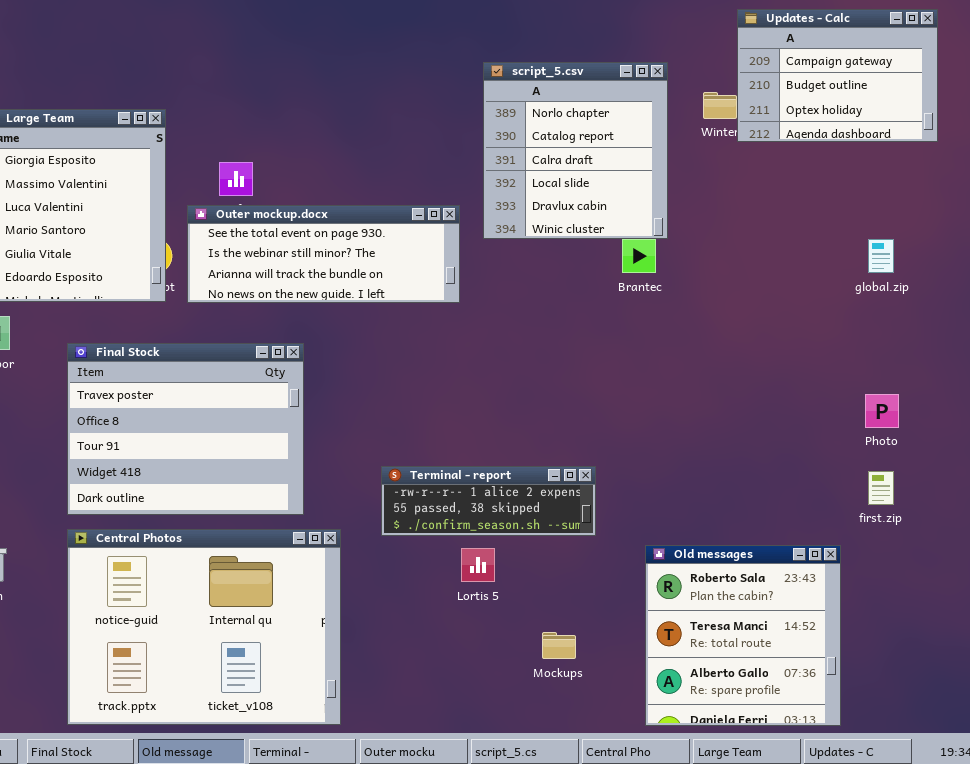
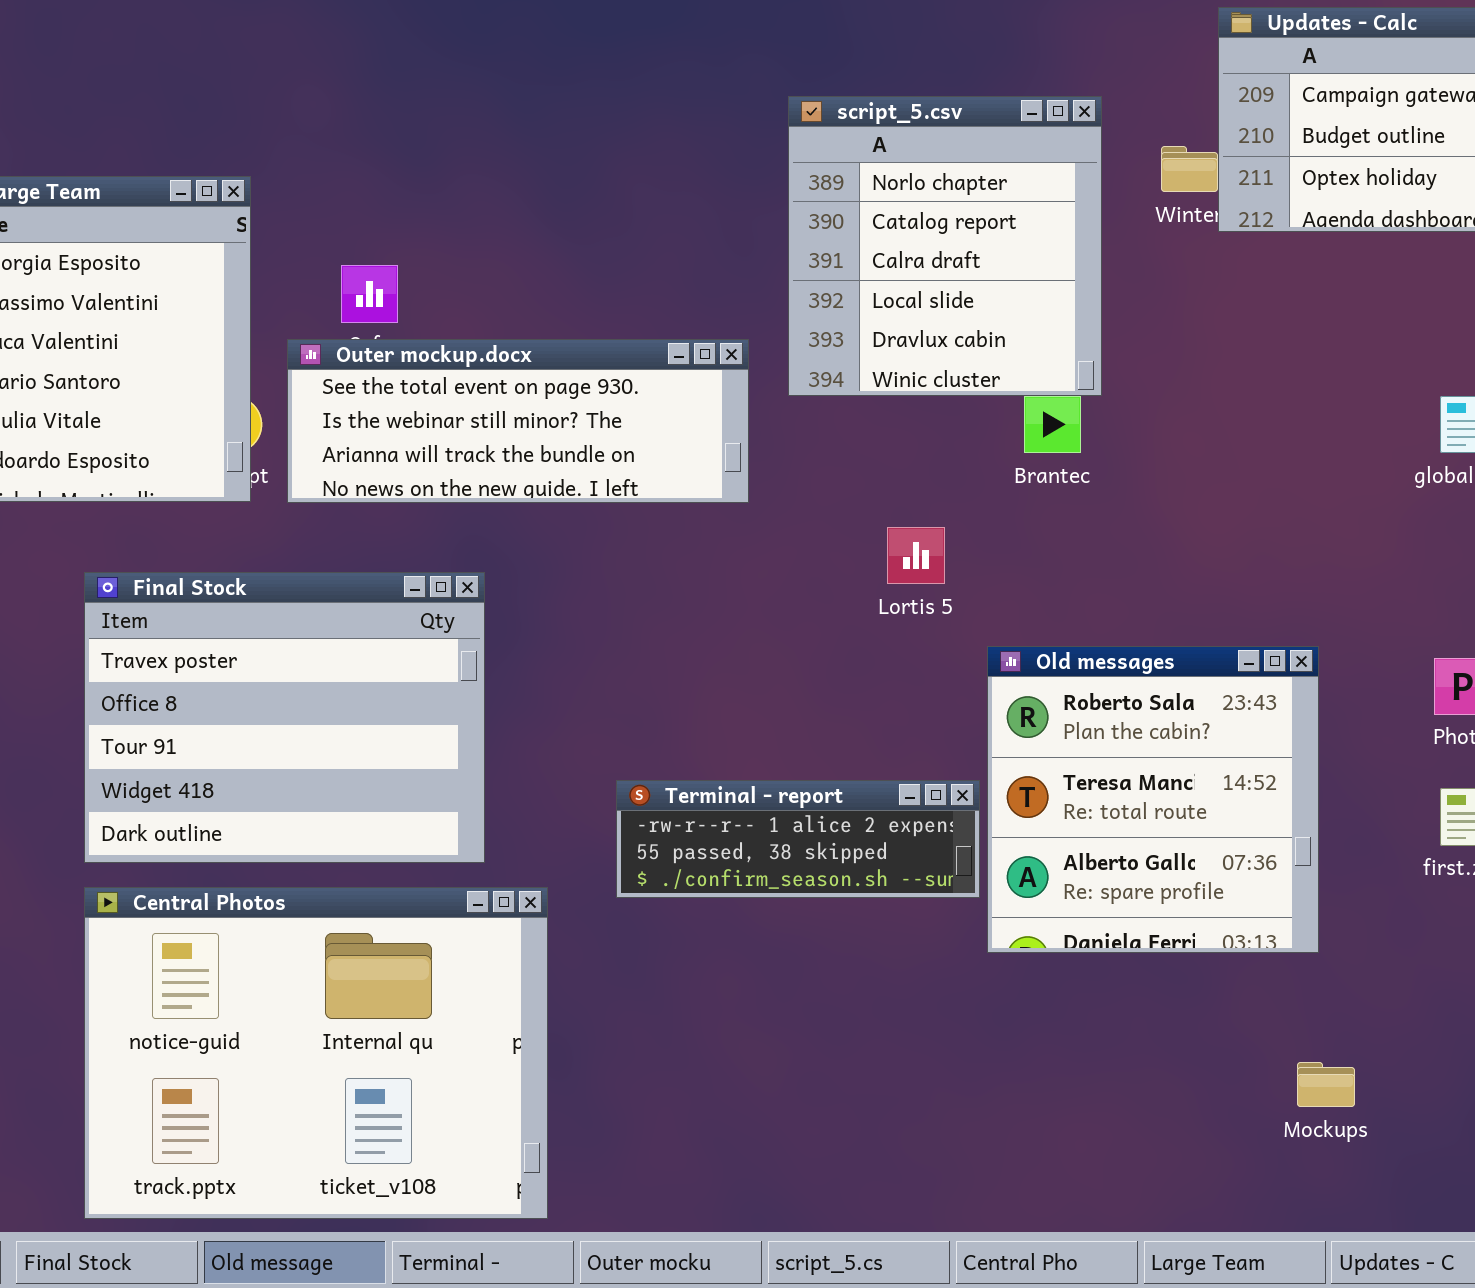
Old messages: [645,545,841,726] -> [987,646,1319,953], moved
Lortis 5: [461,548,495,582] -> [887,527,945,584], moved
Mockups: [542,632,576,659] -> [1297,1062,1355,1107], moved

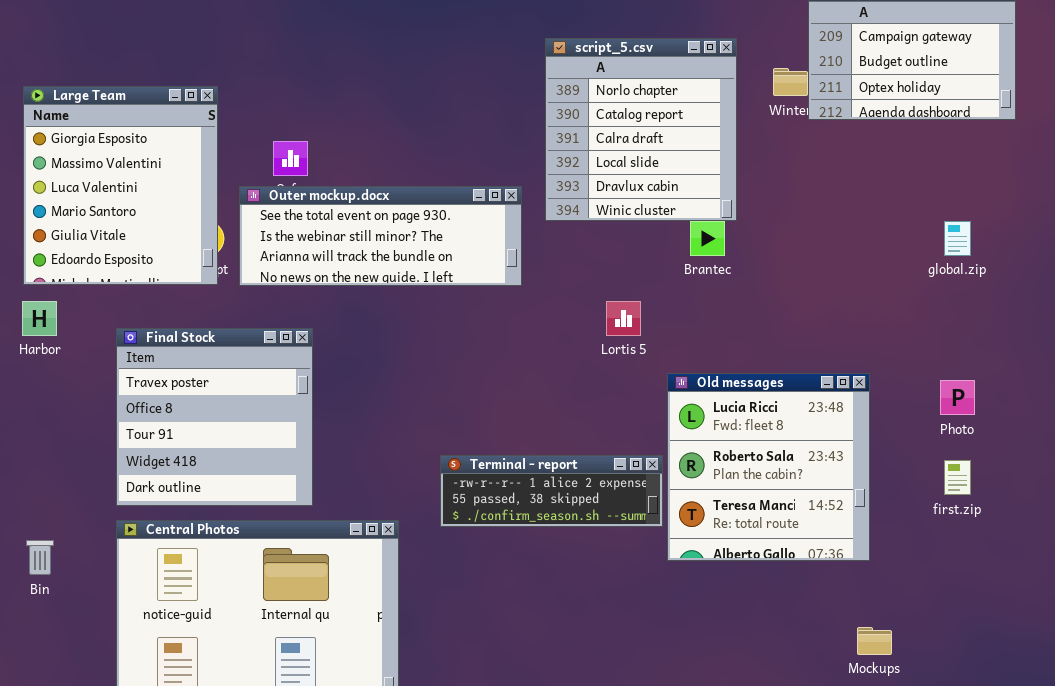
Final Stock: [84,572,485,863] -> [116,328,313,506], resized
Old messages: [987,646,1319,953] -> [667,373,870,561], scrolled up 1 row

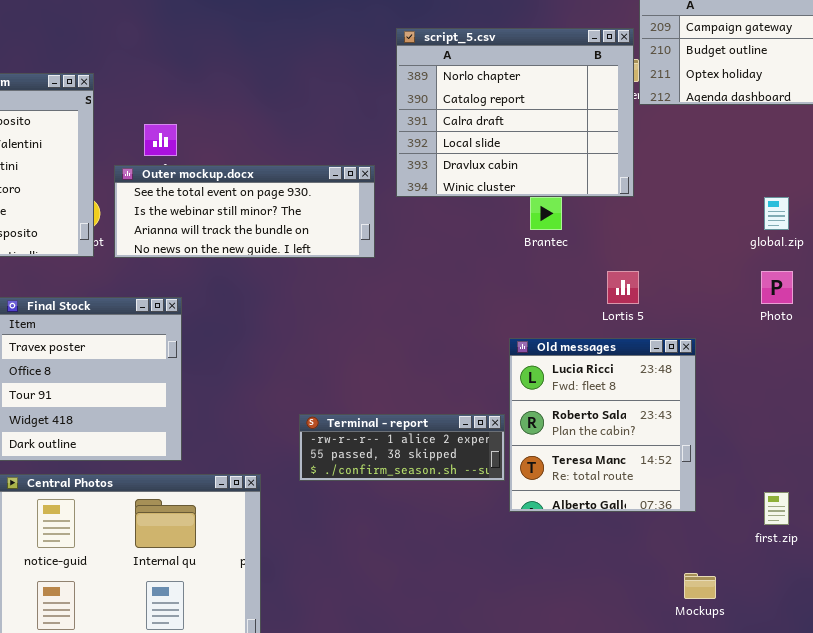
script_5.csv: [545,38,737,221] -> [396,28,634,197], resized
Lortis 5: [606,301,641,336] -> [607,271,639,304], moved
Photo: [940,380,975,415] -> [761,271,793,304], moved
first.zip: [944,460,971,495] -> [764,492,789,525], moved

